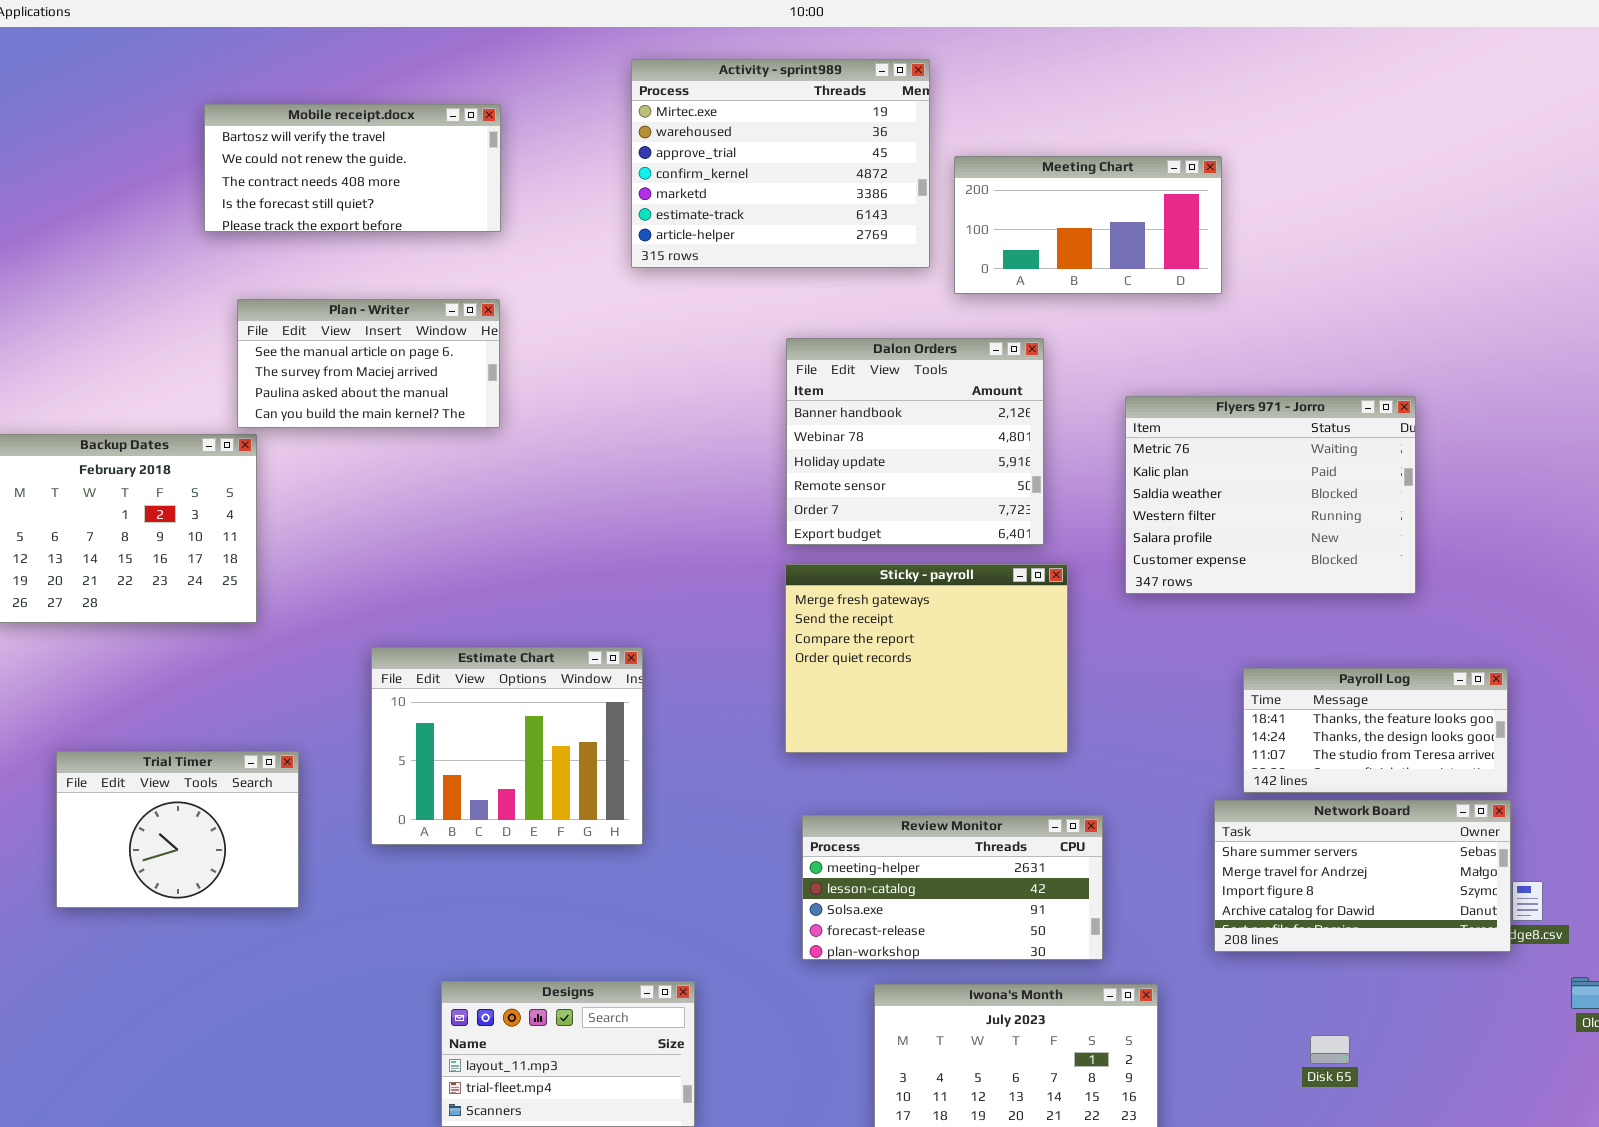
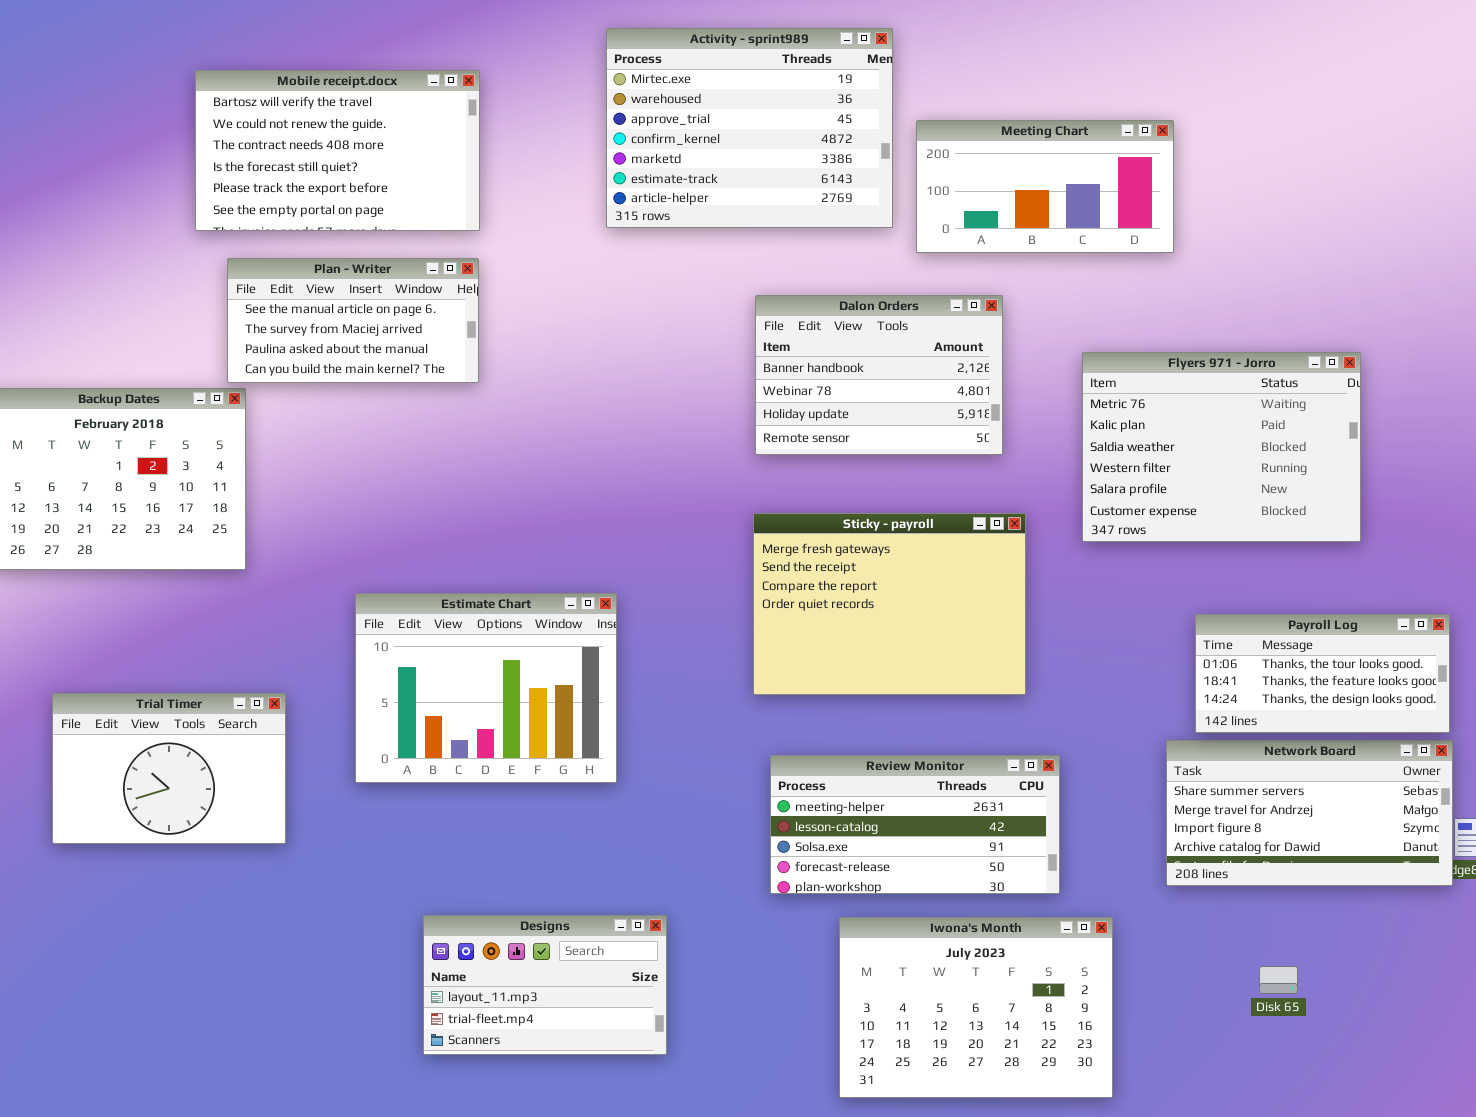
Mobile receipt.docx: [204,104,501,232] -> [195,70,480,231], resized
Dalon Orders: [786,338,1044,545] -> [755,295,1003,455], resized
Payroll Log: [1243,668,1508,793] -> [1195,614,1450,733], scrolled up 1 row

